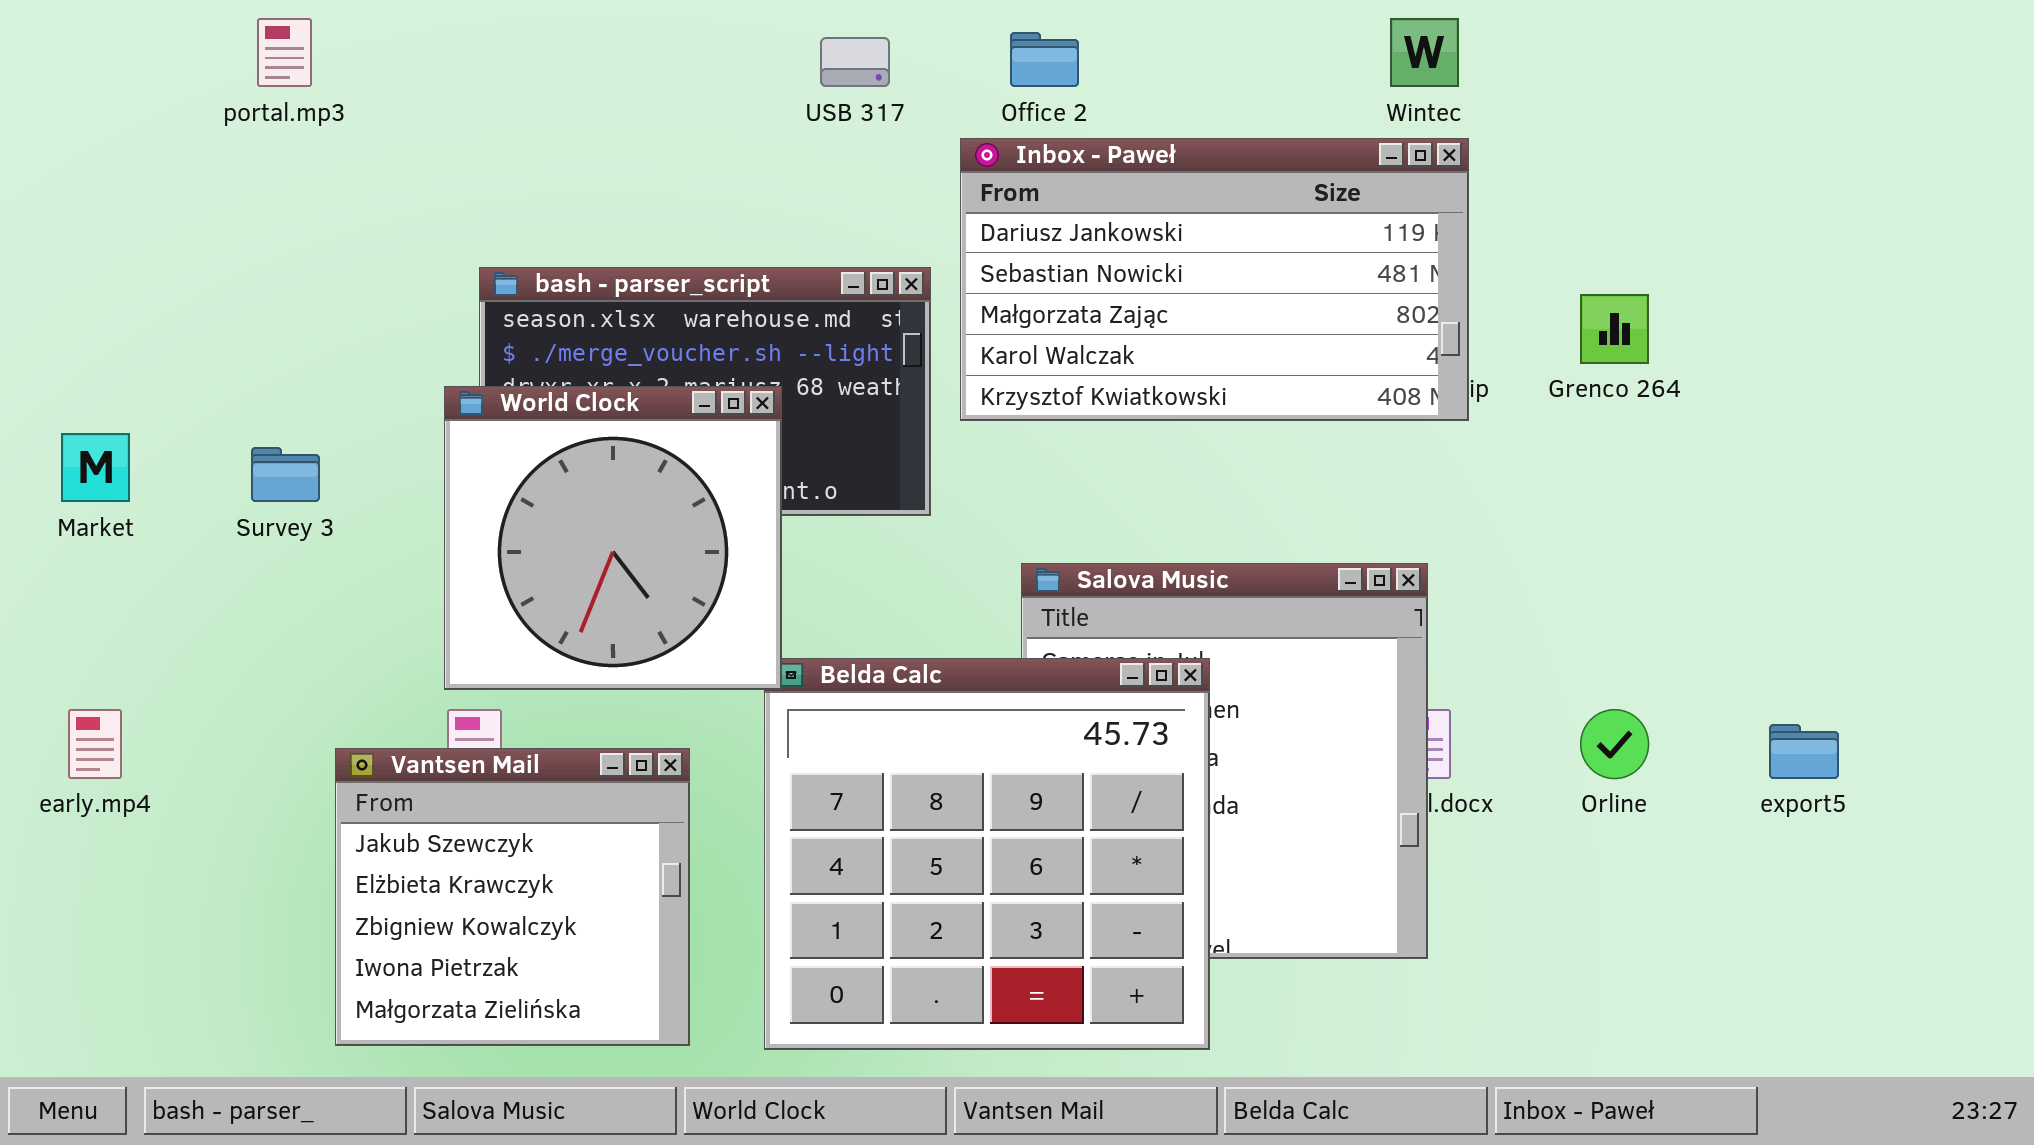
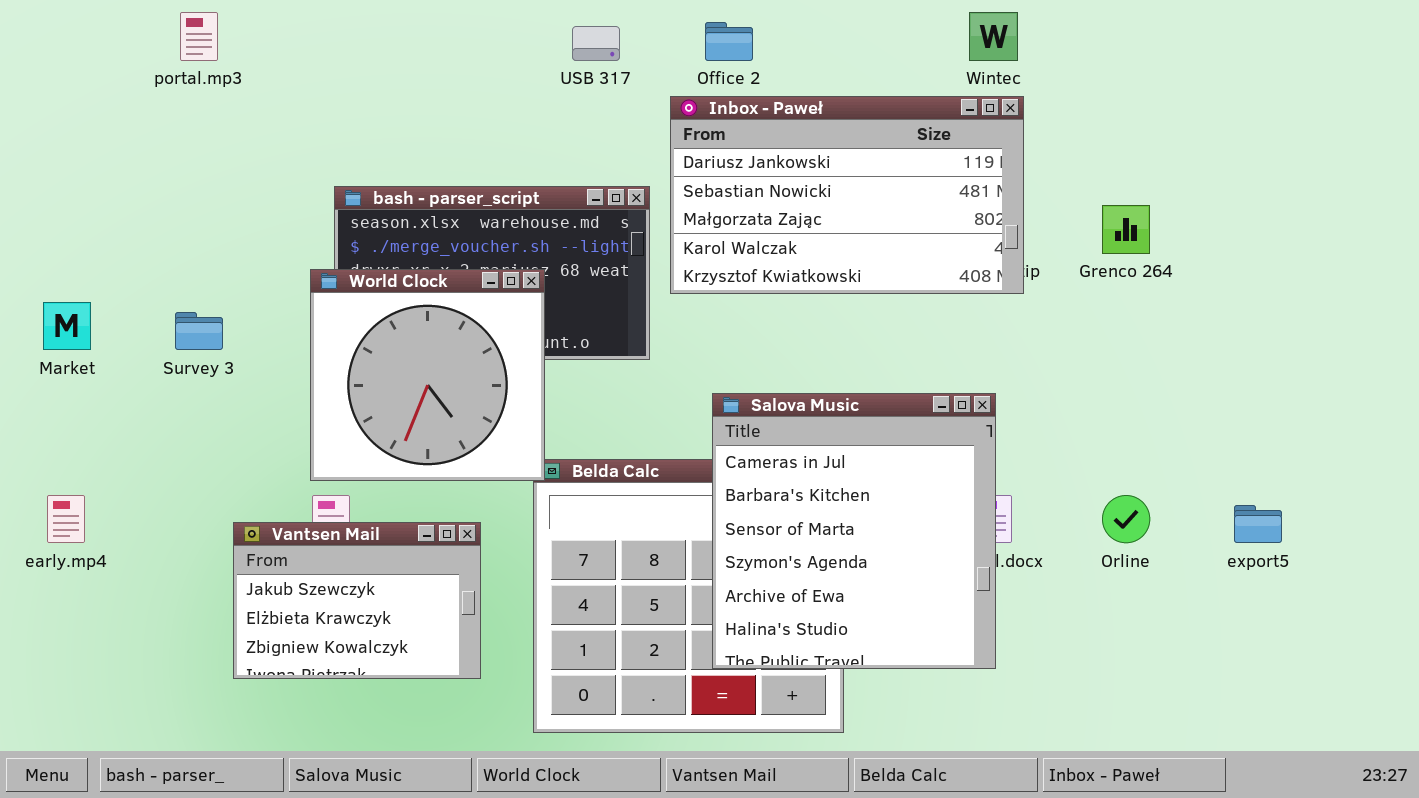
Salova Music: [1021,563,1428,959] -> [712,393,996,669], raised
Vantsen Mail: [335,748,690,1046] -> [233,522,481,679], resized

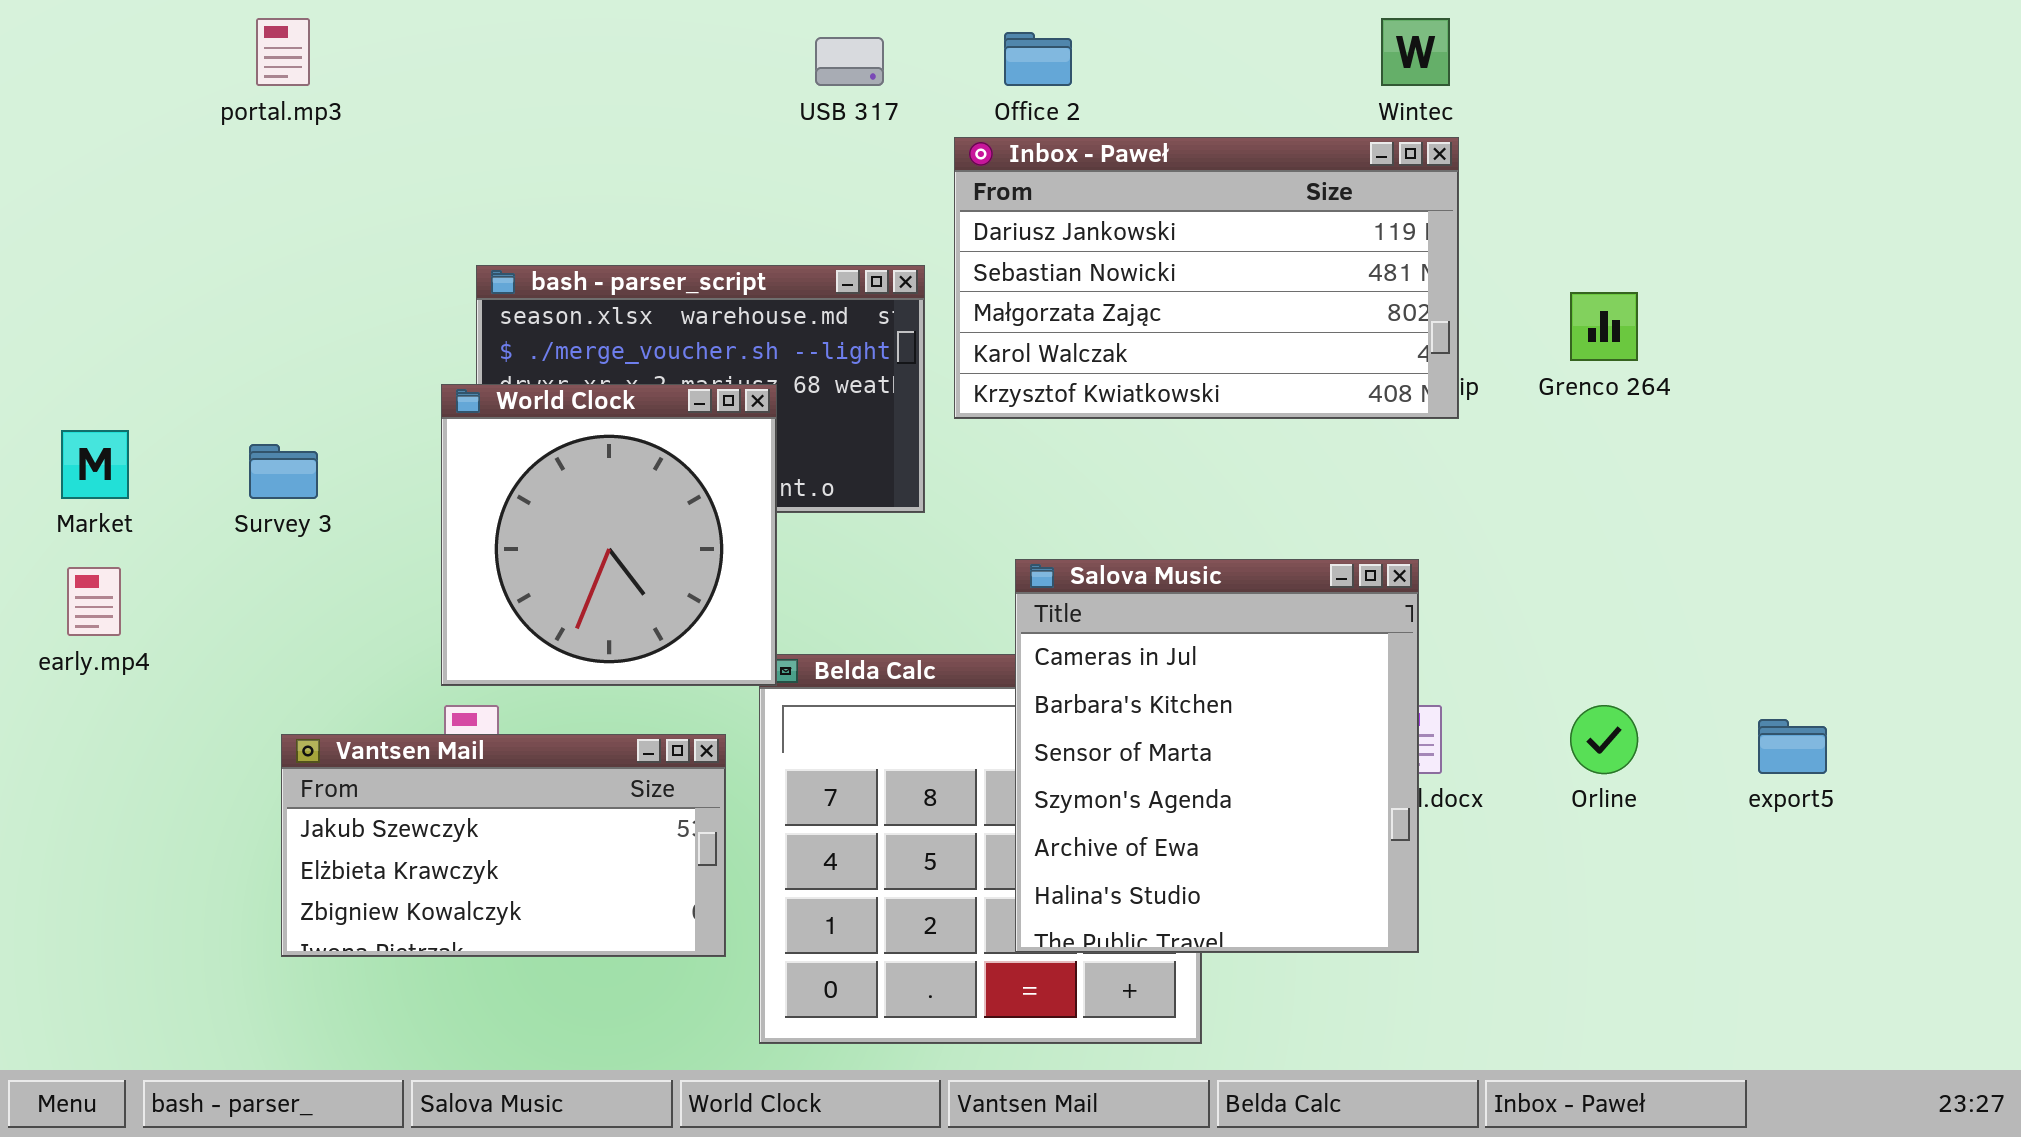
early.mp4: [47,495,85,543] -> [67,567,121,636], moved
Vantsen Mail: [233,522,481,679] -> [281,734,726,957], moved, resized

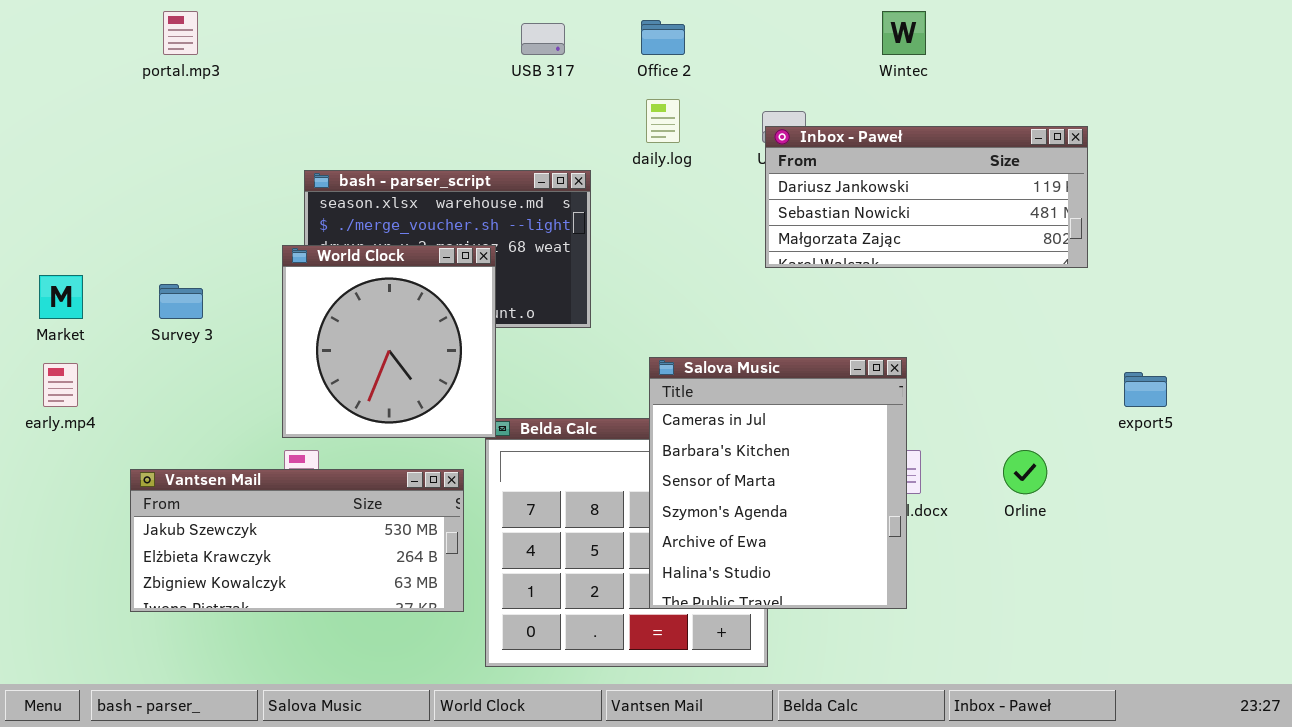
Inbox - Paweł: [954,137,1459,419] -> [765,126,1088,268], moved, resized
export5: [1758,719,1827,774] -> [1124,372,1167,407], moved
Vantsen Mail: [281,734,726,957] -> [130,469,464,612], resized

